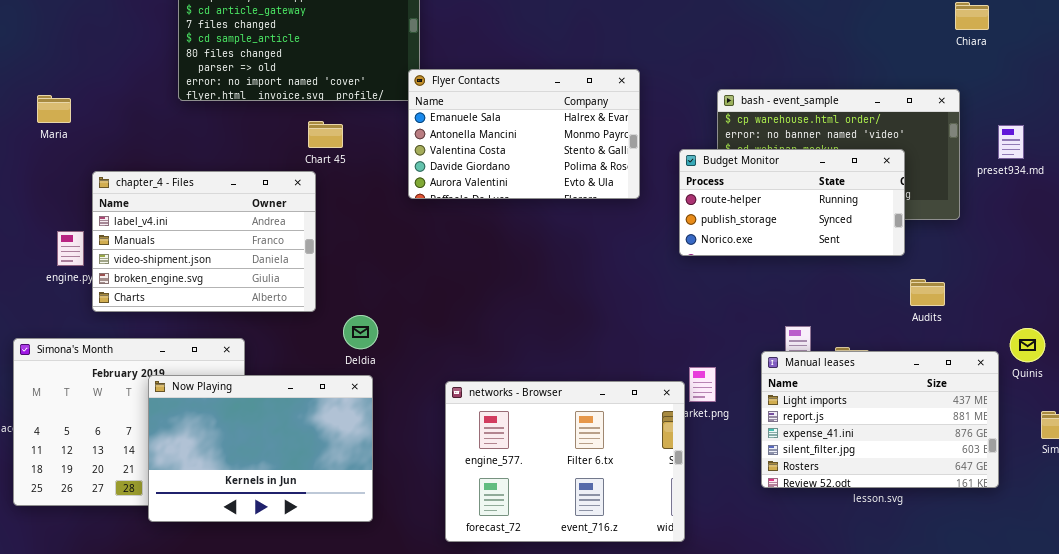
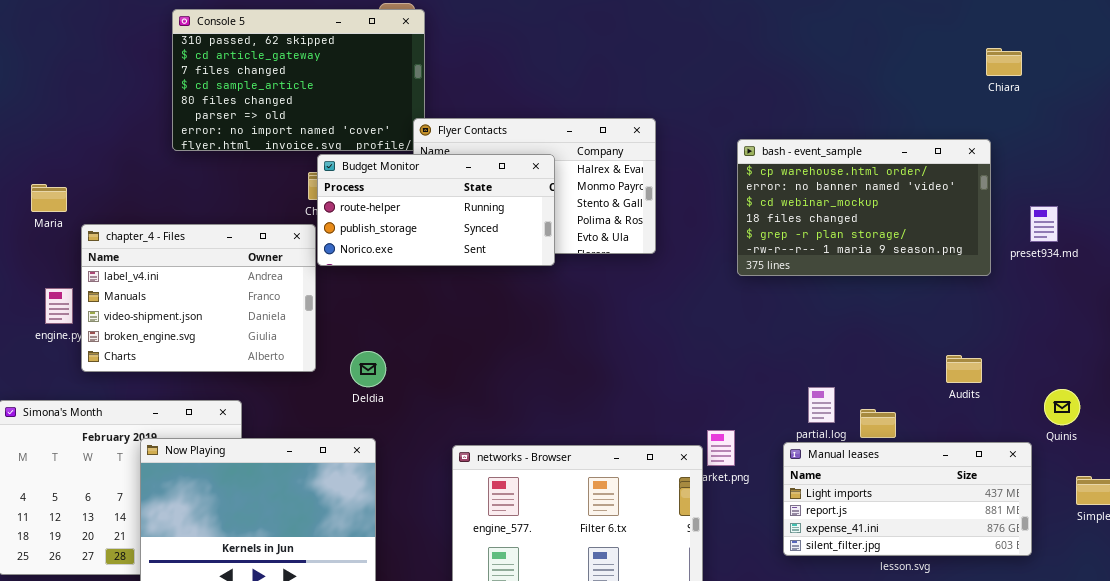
Maria: [37,95,71,123] -> [31,184,67,212], moved
preset934.md: [998,125,1024,159] -> [1030,206,1058,242], moved
Budget Monitor: [679,149,905,256] -> [317,154,555,266], moved
Audits: [910,279,945,306] -> [946,355,982,383], moved
Deldia: [343,315,378,349] -> [350,351,386,387], moved
Manual leases: [761,351,999,488] -> [783,442,1032,556], resized

